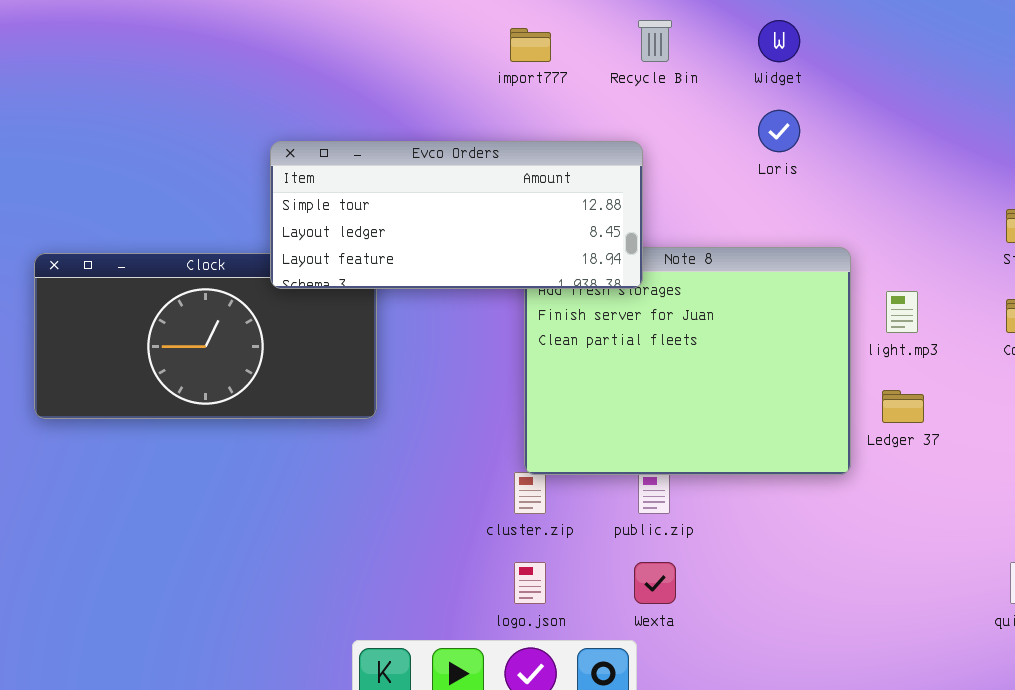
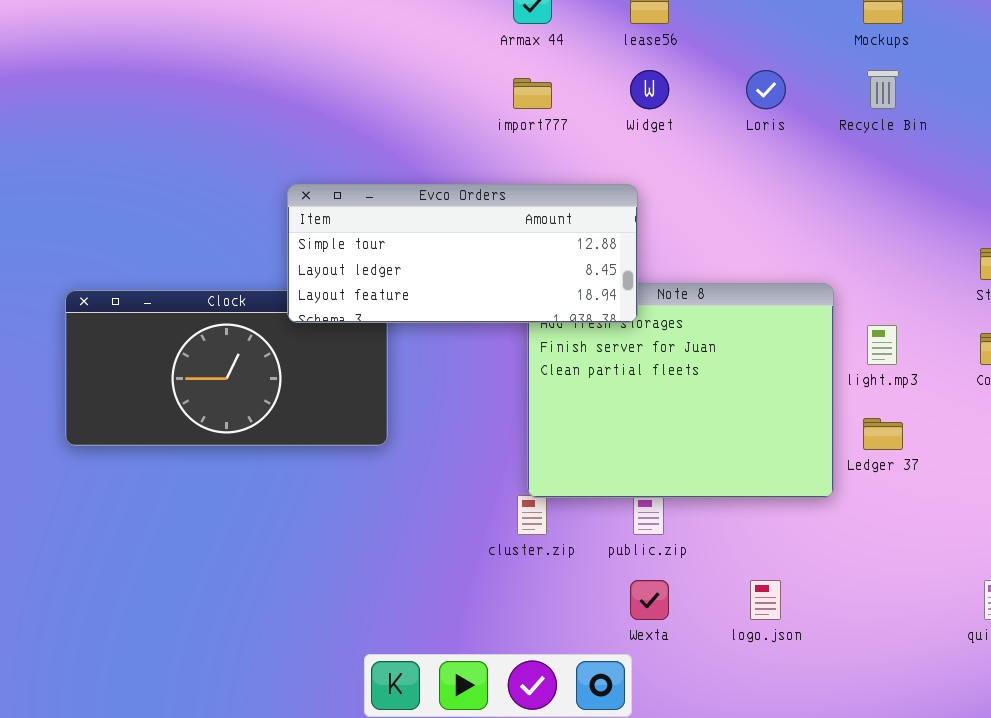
Recycle Bin: [638,20,672,62] -> [867,70,899,109], moved
Widget: [758,20,800,62] -> [630,70,669,109], moved
Loris: [758,110,800,152] -> [746,70,786,109], moved
logo.json: [514,562,546,604] -> [750,580,781,620], moved

